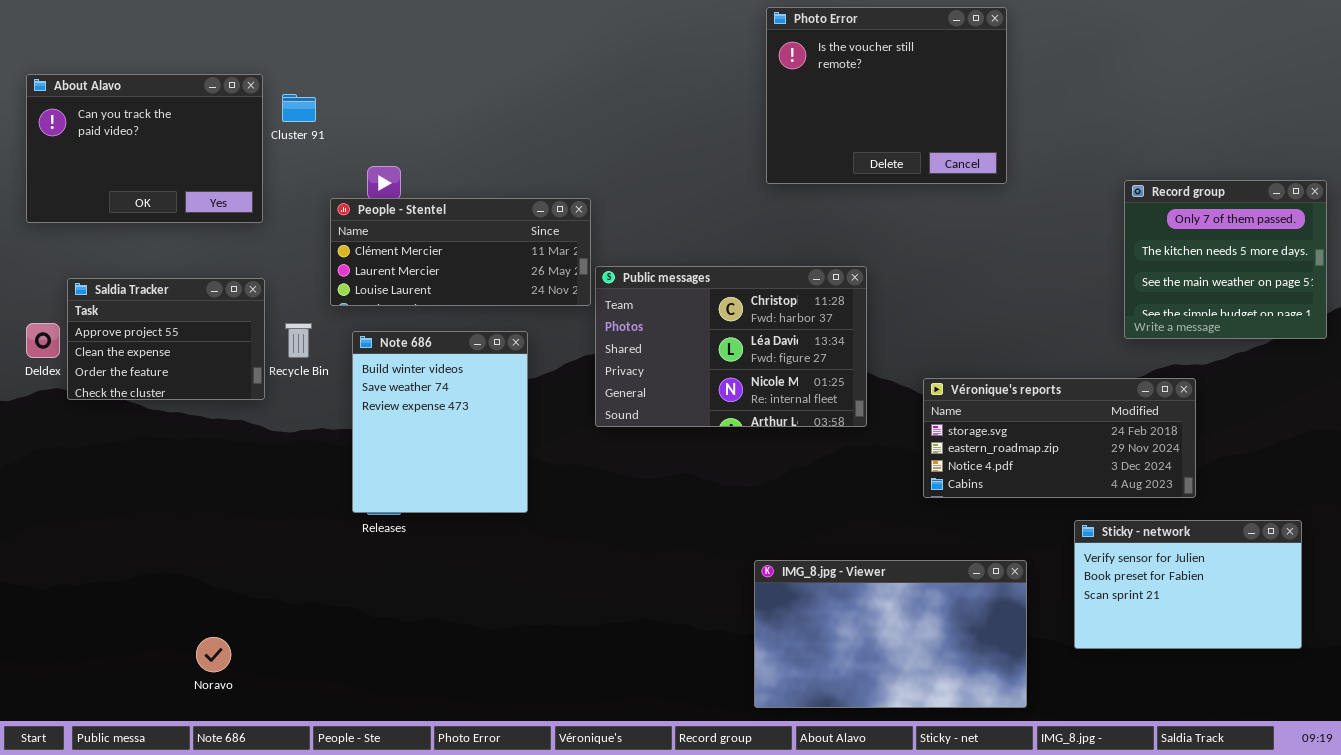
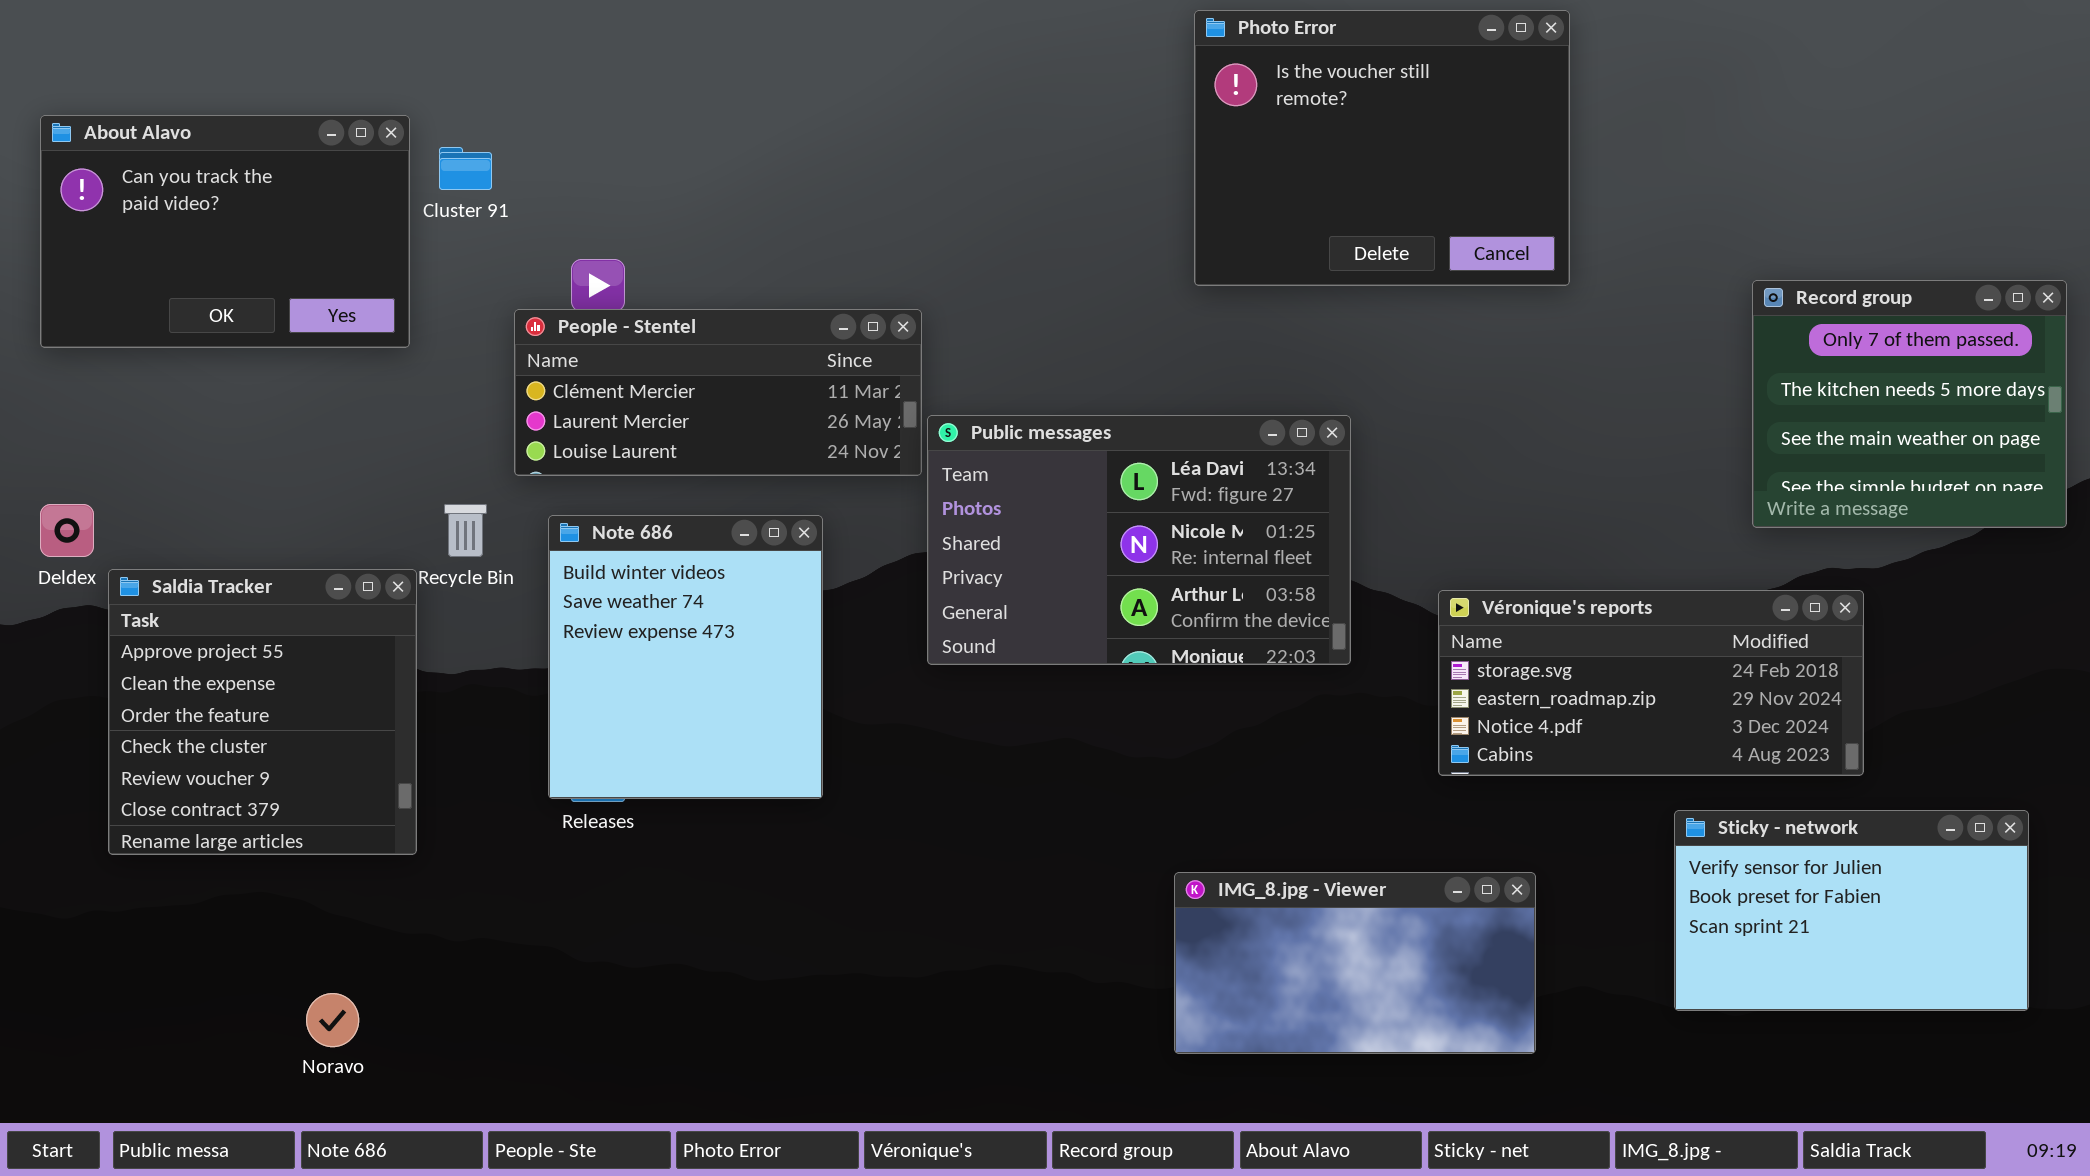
Public messages: [595,266,867,427] -> [927,415,1351,665], scrolled down 1 row
Saldia Tracker: [67,278,265,400] -> [108,569,417,855], moved, resized
IMG_8.jpg - Viewer: [754,560,1027,708] -> [1174,872,1536,1054], resized

